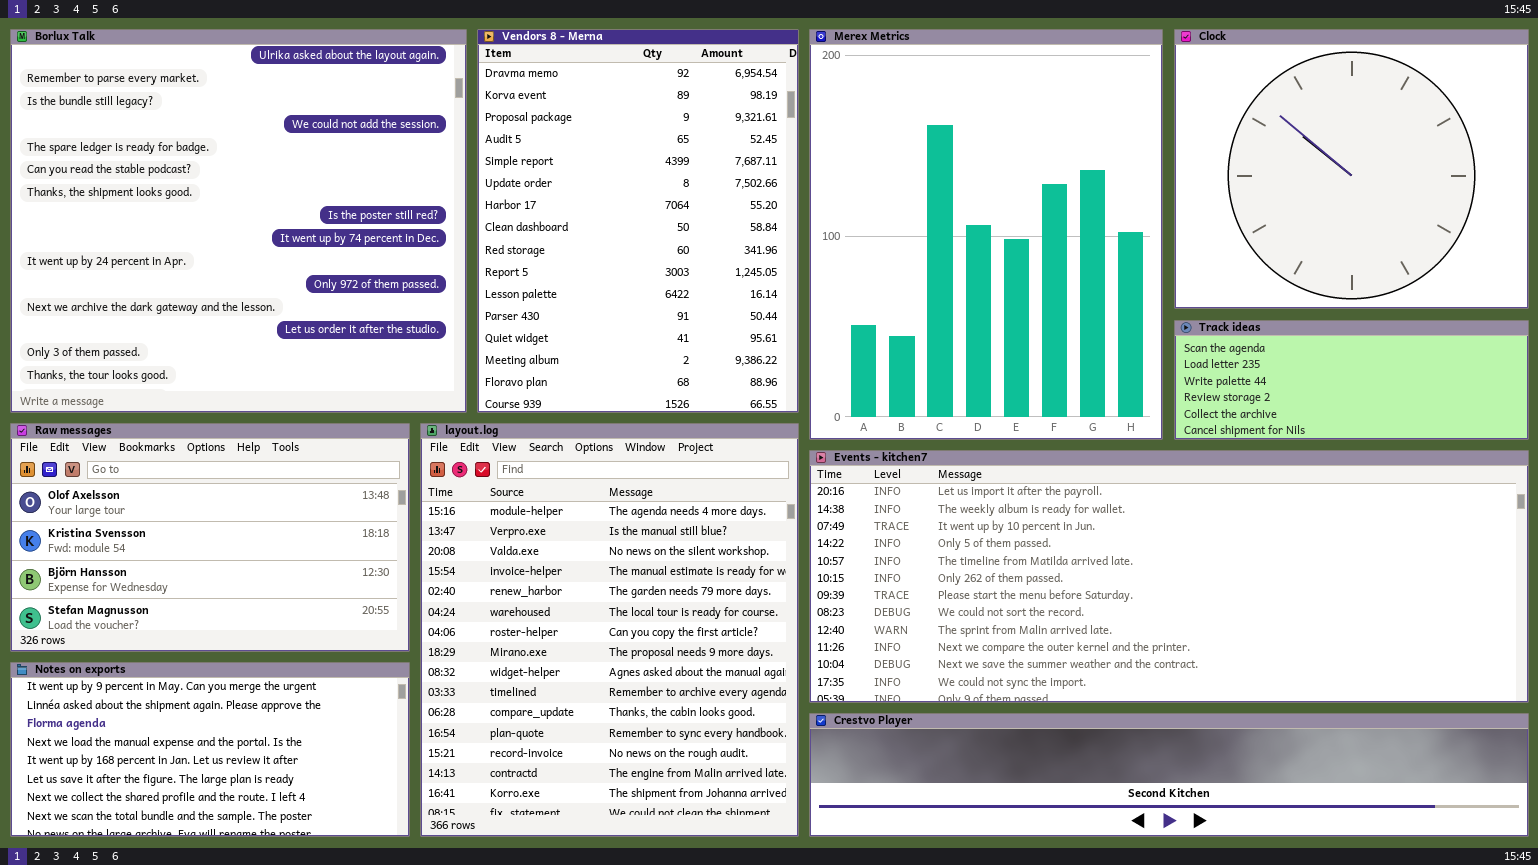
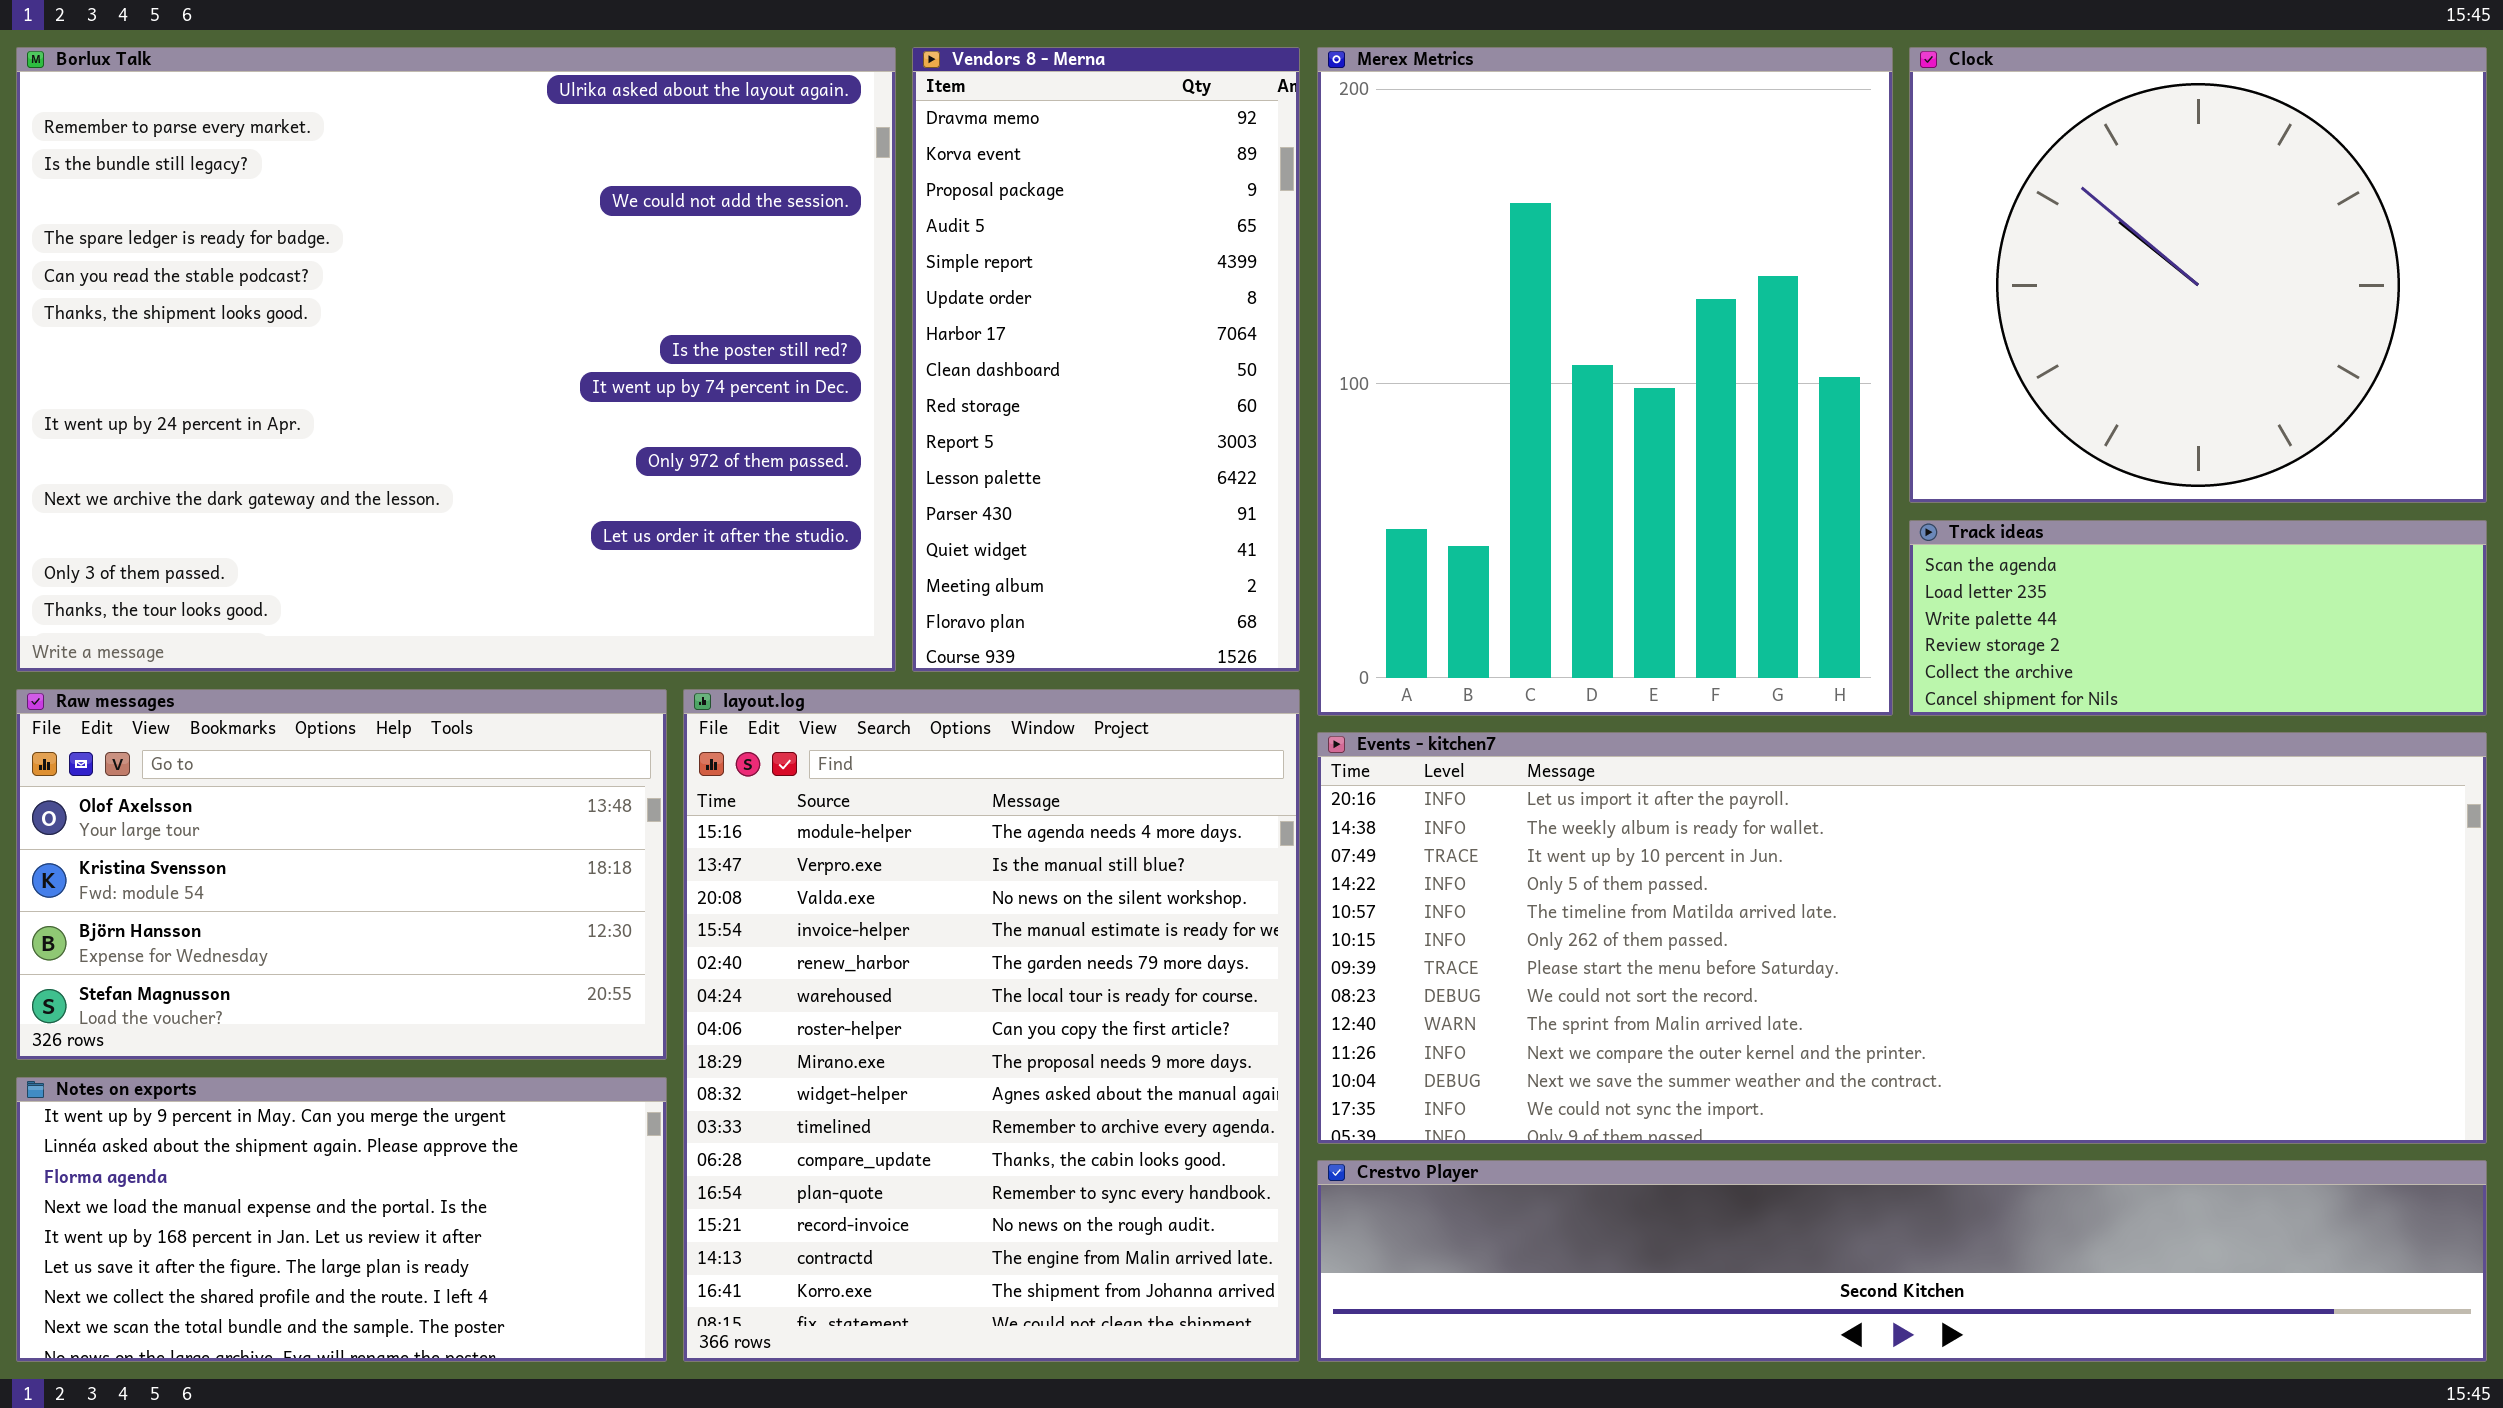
Borlux Talk: [10,29,467,413] -> [16,47,896,672], resized
Vendors 8 - Merna: [477,29,799,413] -> [912,47,1300,672], resized

